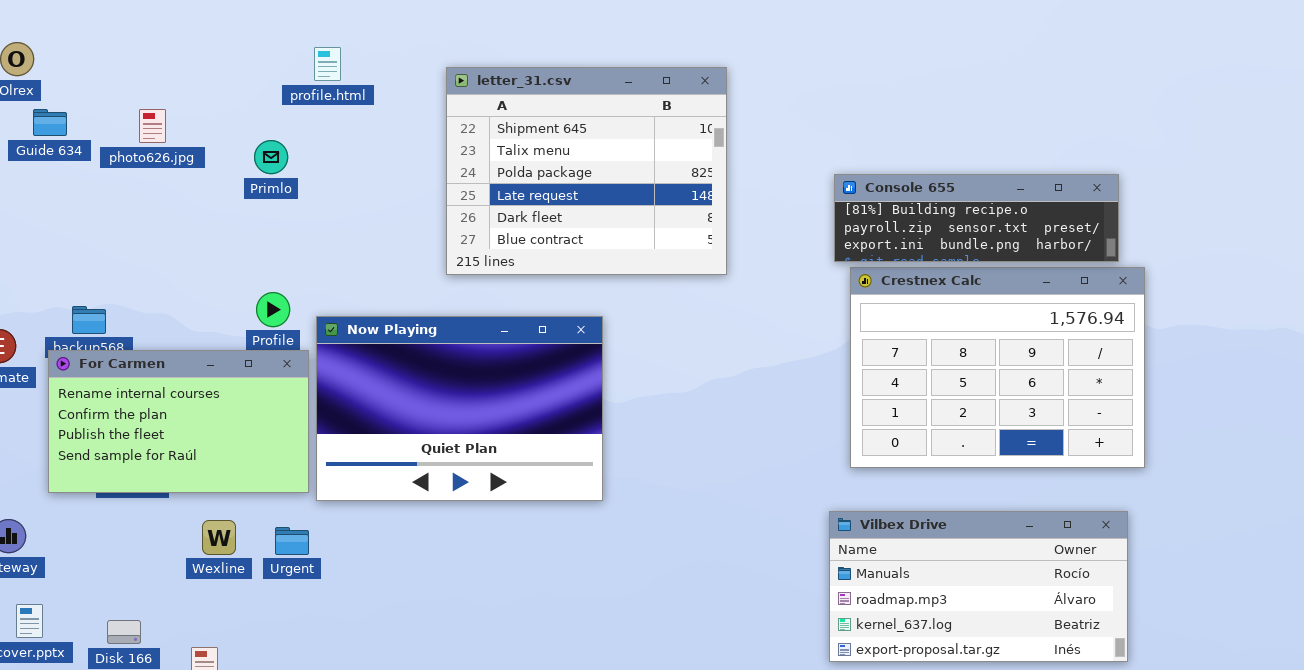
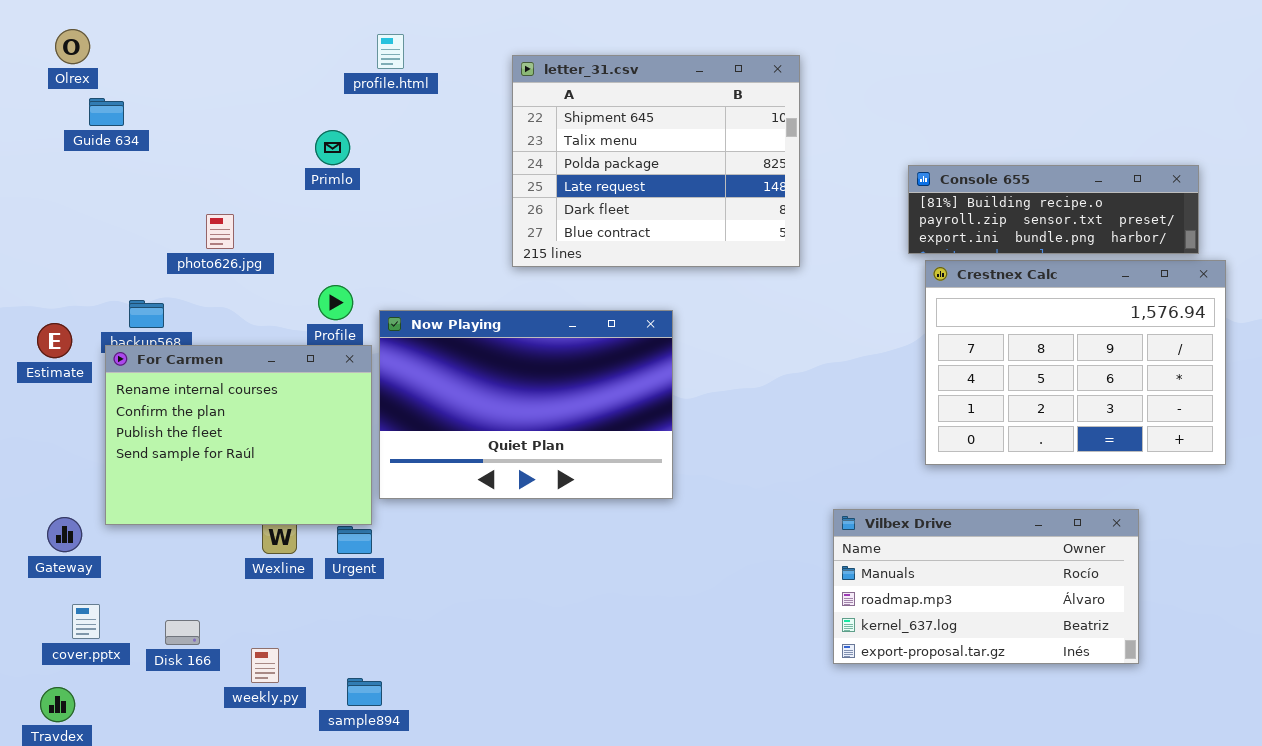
photo626.jpg: [139,109,166,143] -> [206,214,234,249], moved
For Carmen: [48,350,309,493] -> [105,345,372,525], resized
Vilbex Drive: [829,511,1128,662] -> [833,509,1139,664], moved

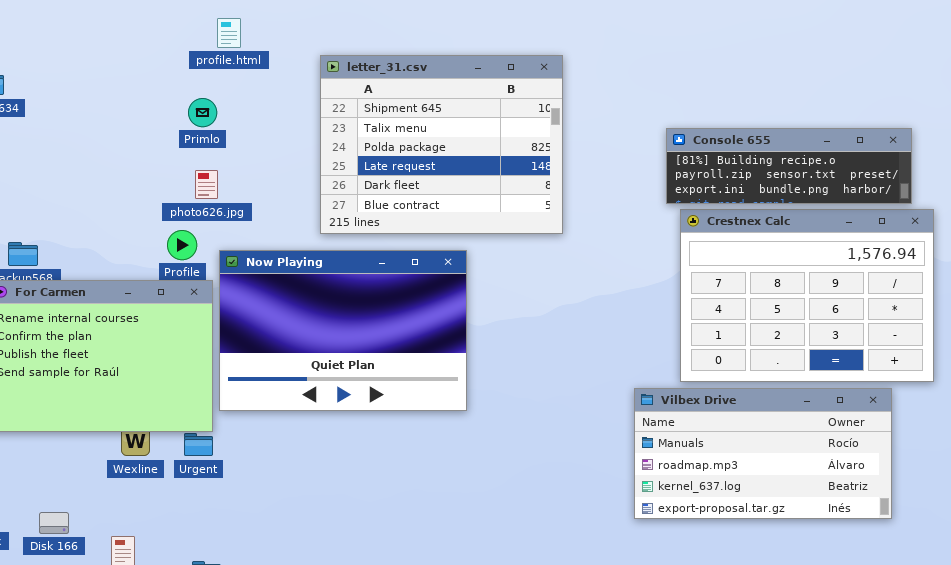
letter_31.csv: [512,55,800,267] -> [320,55,563,234], moved
Primlo: [315,130,350,165] -> [188,98,217,127], moved
photo626.jpg: [206,214,234,249] -> [195,170,218,199], moved
Vilbex Drive: [833,509,1139,664] -> [634,388,892,519], moved

